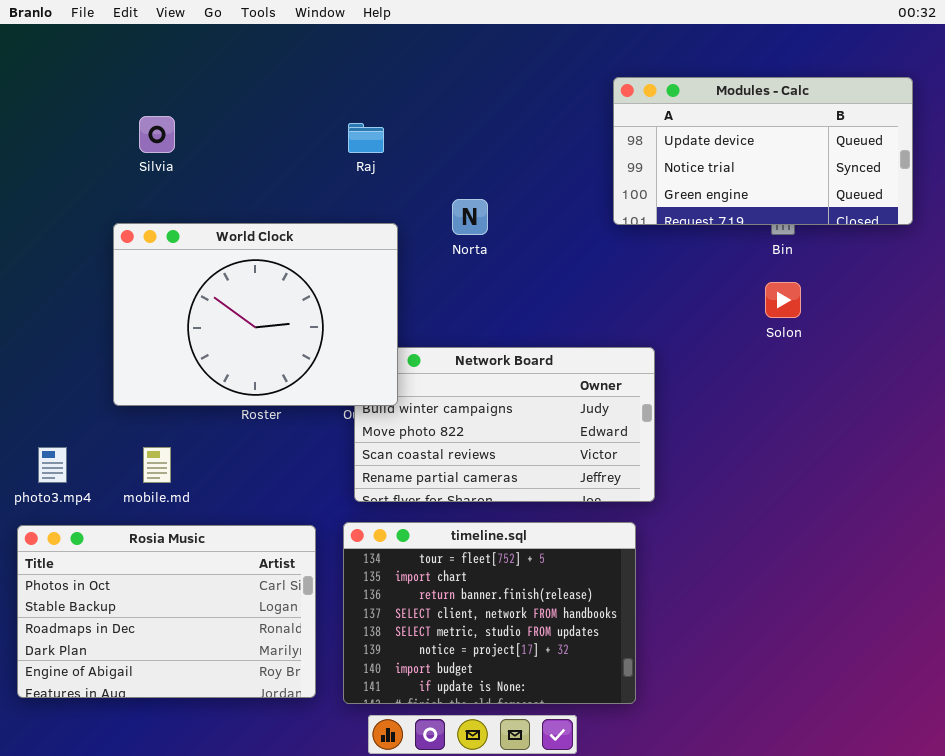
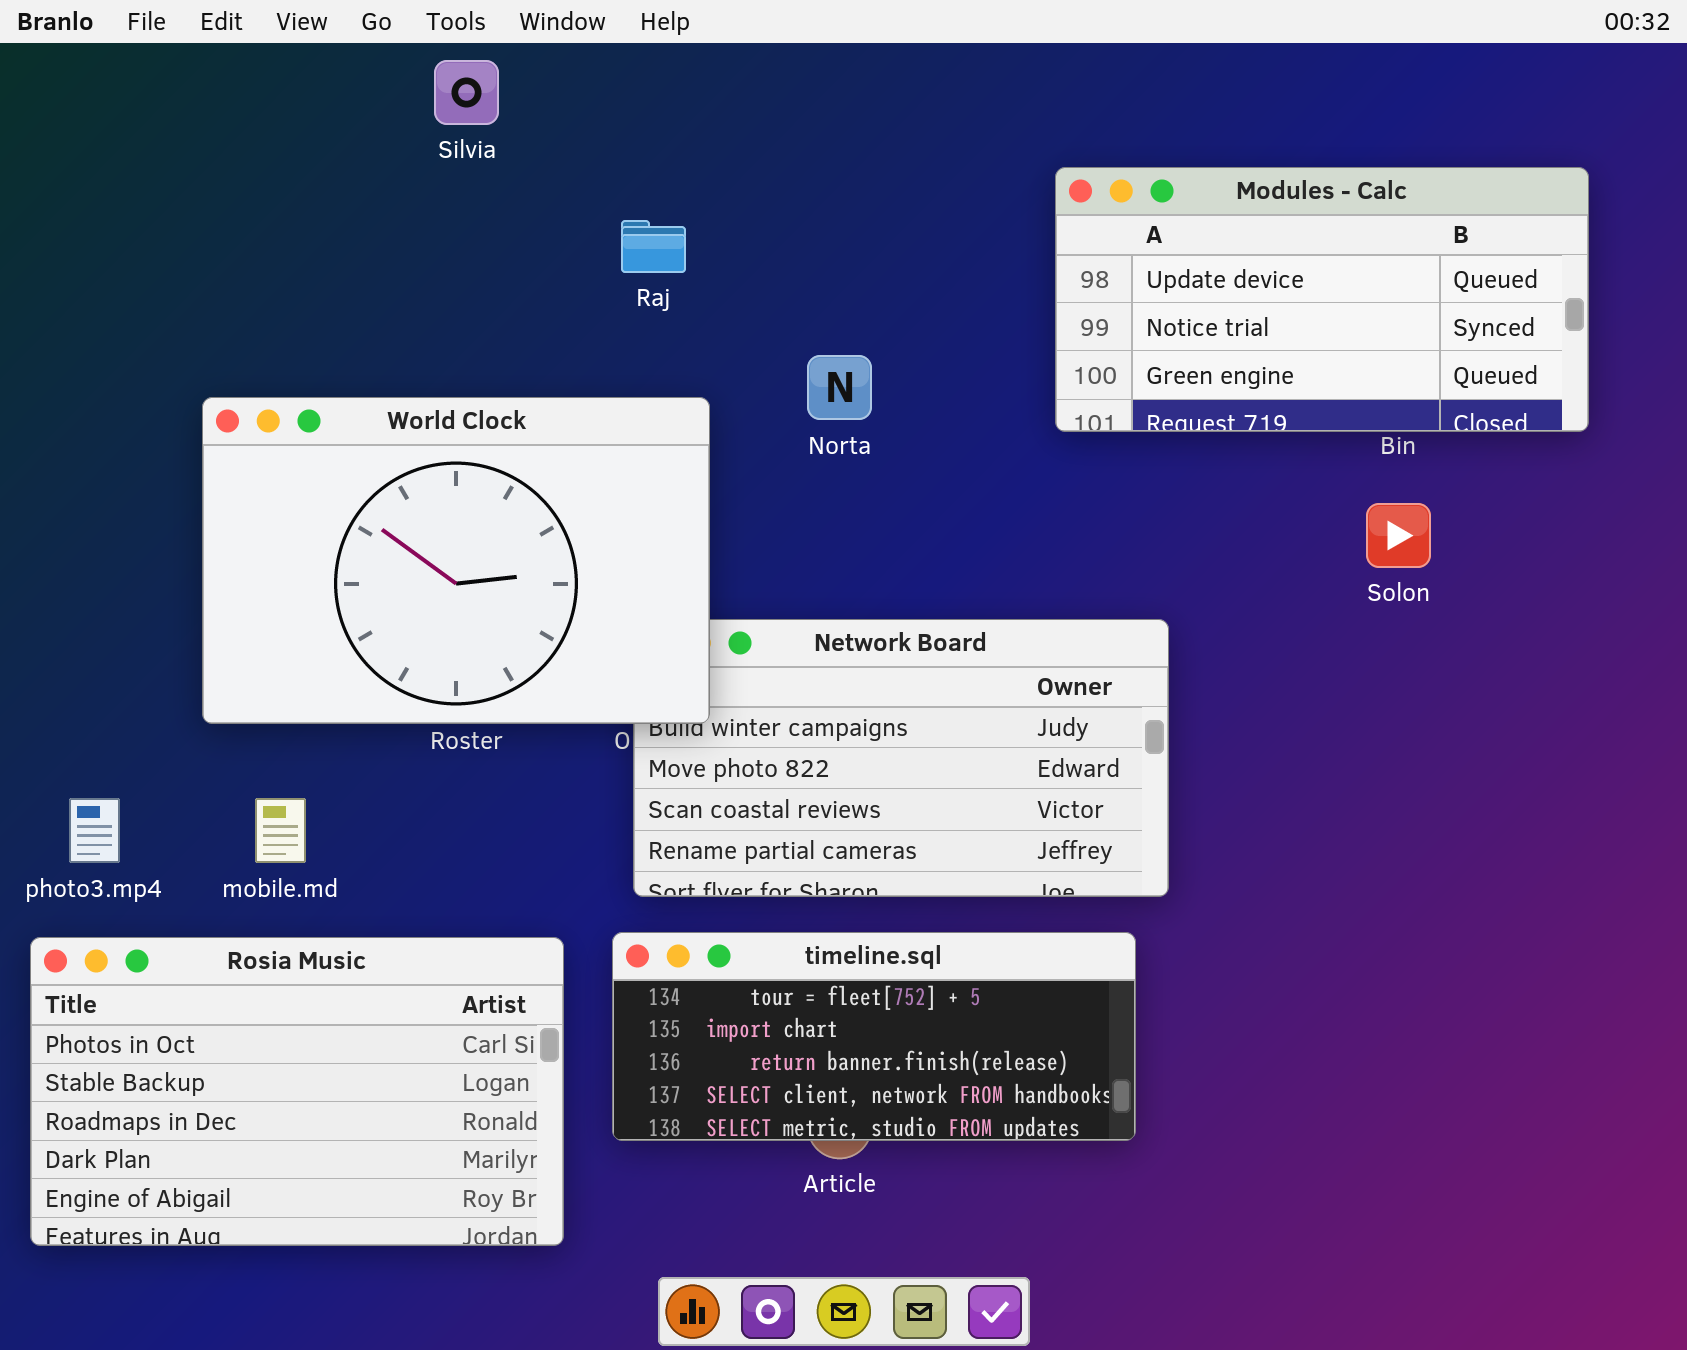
Modules - Calc: [613,77,913,225] -> [1055,167,1589,432], moved
Silvia: [139,116,175,153] -> [434,60,499,125], moved
timeline.sql: [343,522,636,704] -> [612,932,1136,1141], resized

